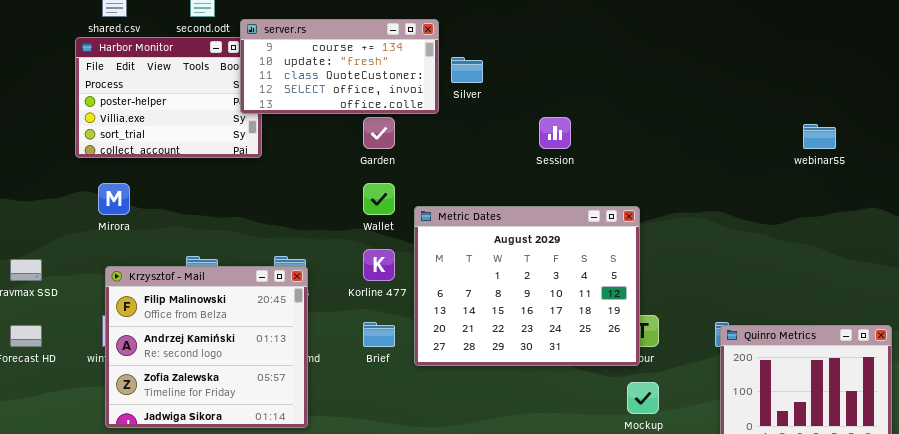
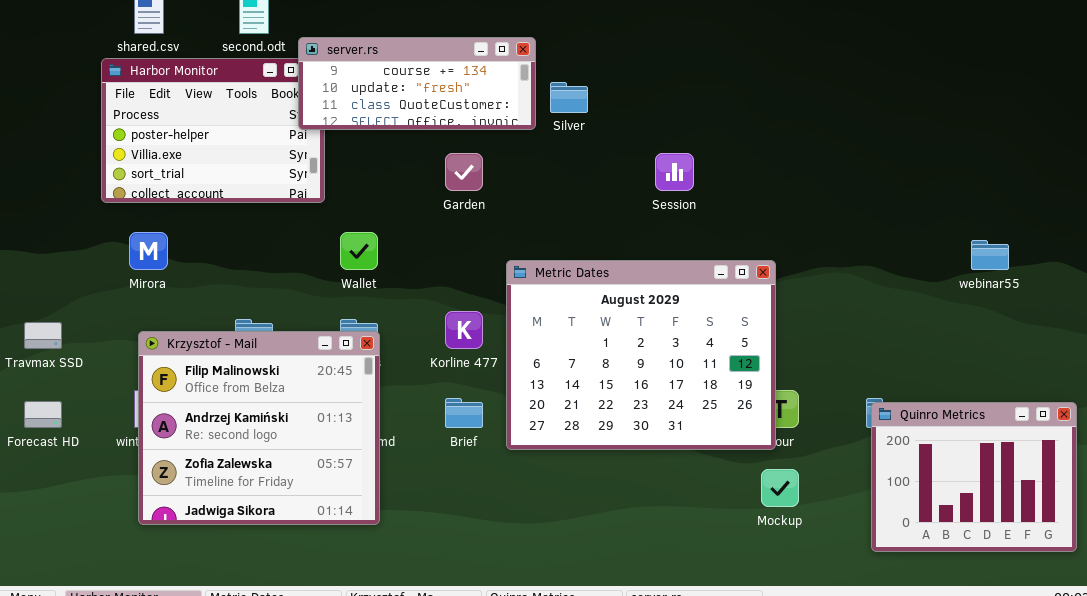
server.rs: [240,19,439,114] -> [298,37,536,130], resized
webinar55: [803,124,836,149] -> [971,240,1009,270], moved
Wallet: [363,183,395,215] -> [340,232,378,270], moved

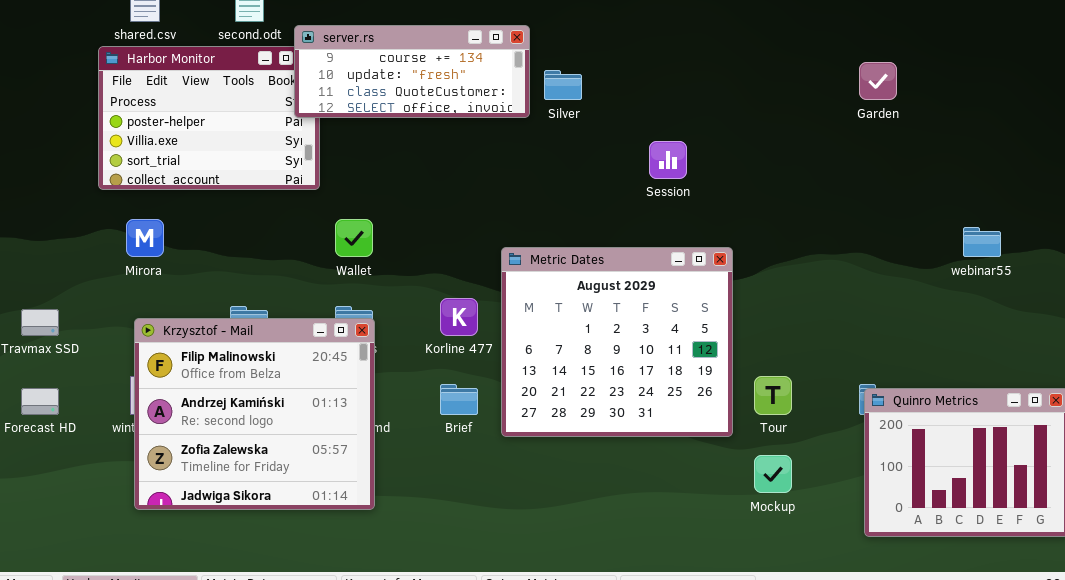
Garden: [445,153,483,191] -> [859,62,897,100], moved
Metric Dates: [506,260,776,450] -> [501,247,733,437], resized

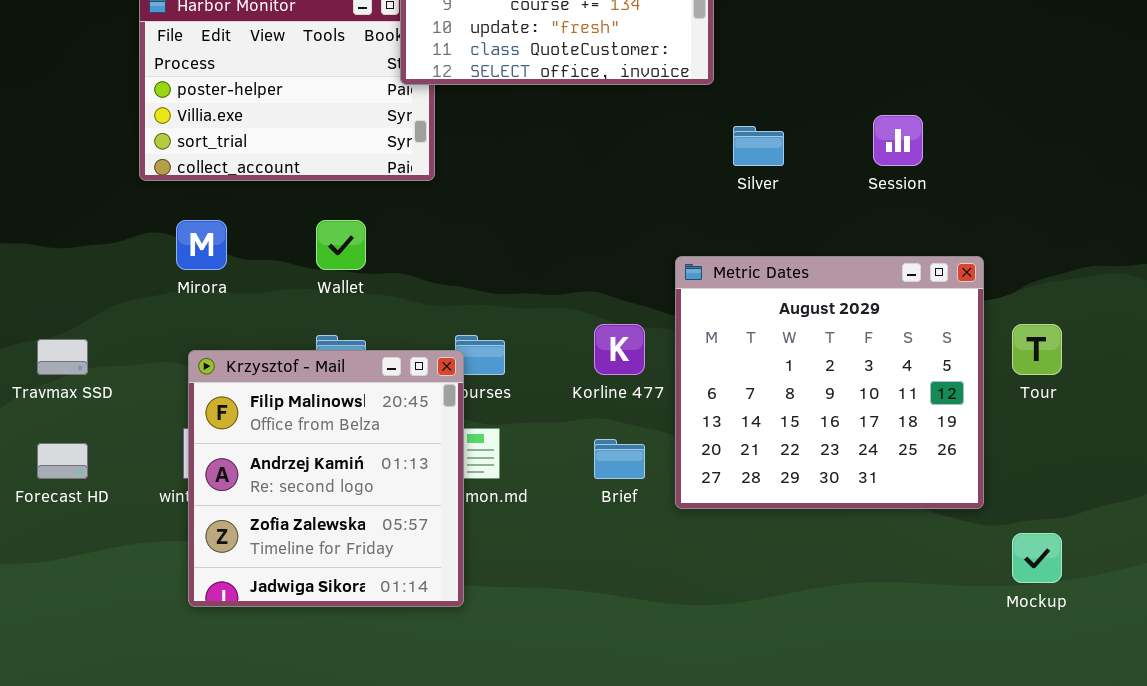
Silver: [544,70,582,100] -> [733,126,784,166], moved
Wallet: [335,219,373,257] -> [316,220,366,270], moved
Krzysztof - Mail: [134,318,375,510] -> [188,350,464,607], resized
Tour: [754,376,792,415] -> [1012,324,1062,375], moved

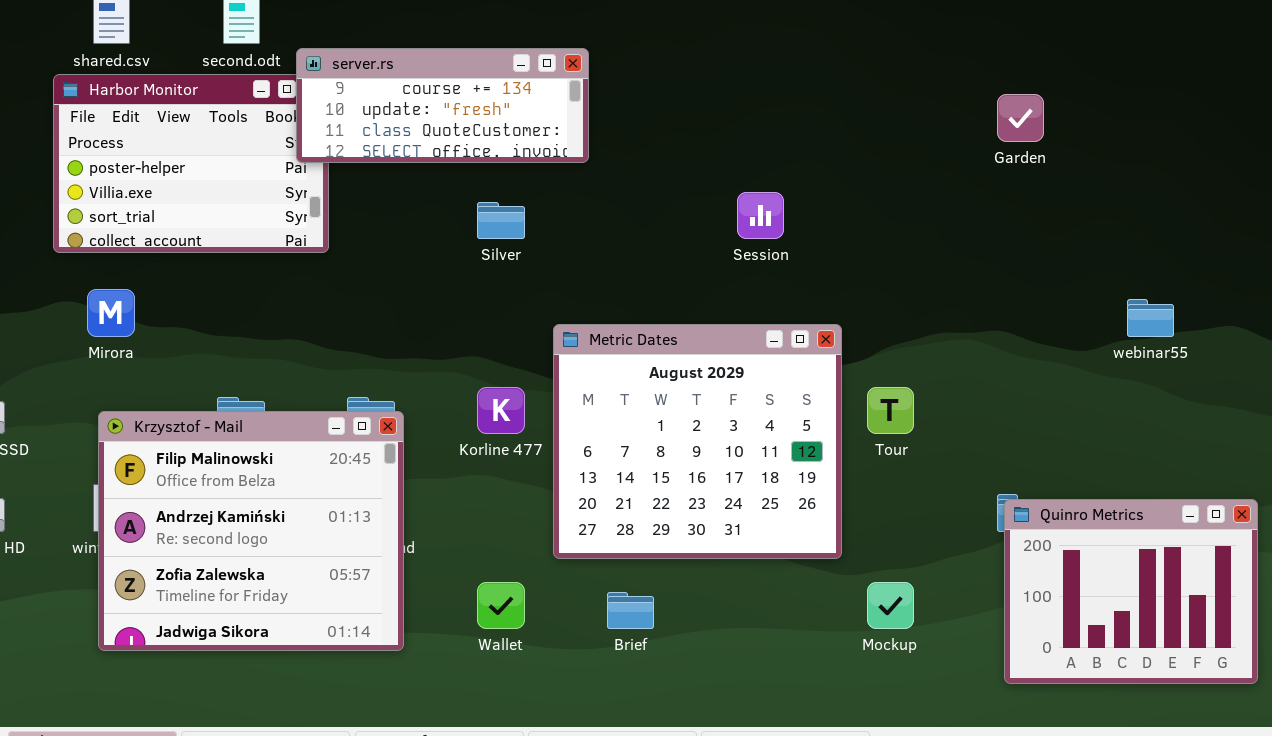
Silver: [733,126,784,166] -> [477,202,525,239], moved
Wallet: [316,220,366,270] -> [477,582,525,629], moved
Krzysztof - Mail: [188,350,464,607] -> [98,411,404,651], resized
Brief: [594,439,645,479] -> [607,592,654,629], moved

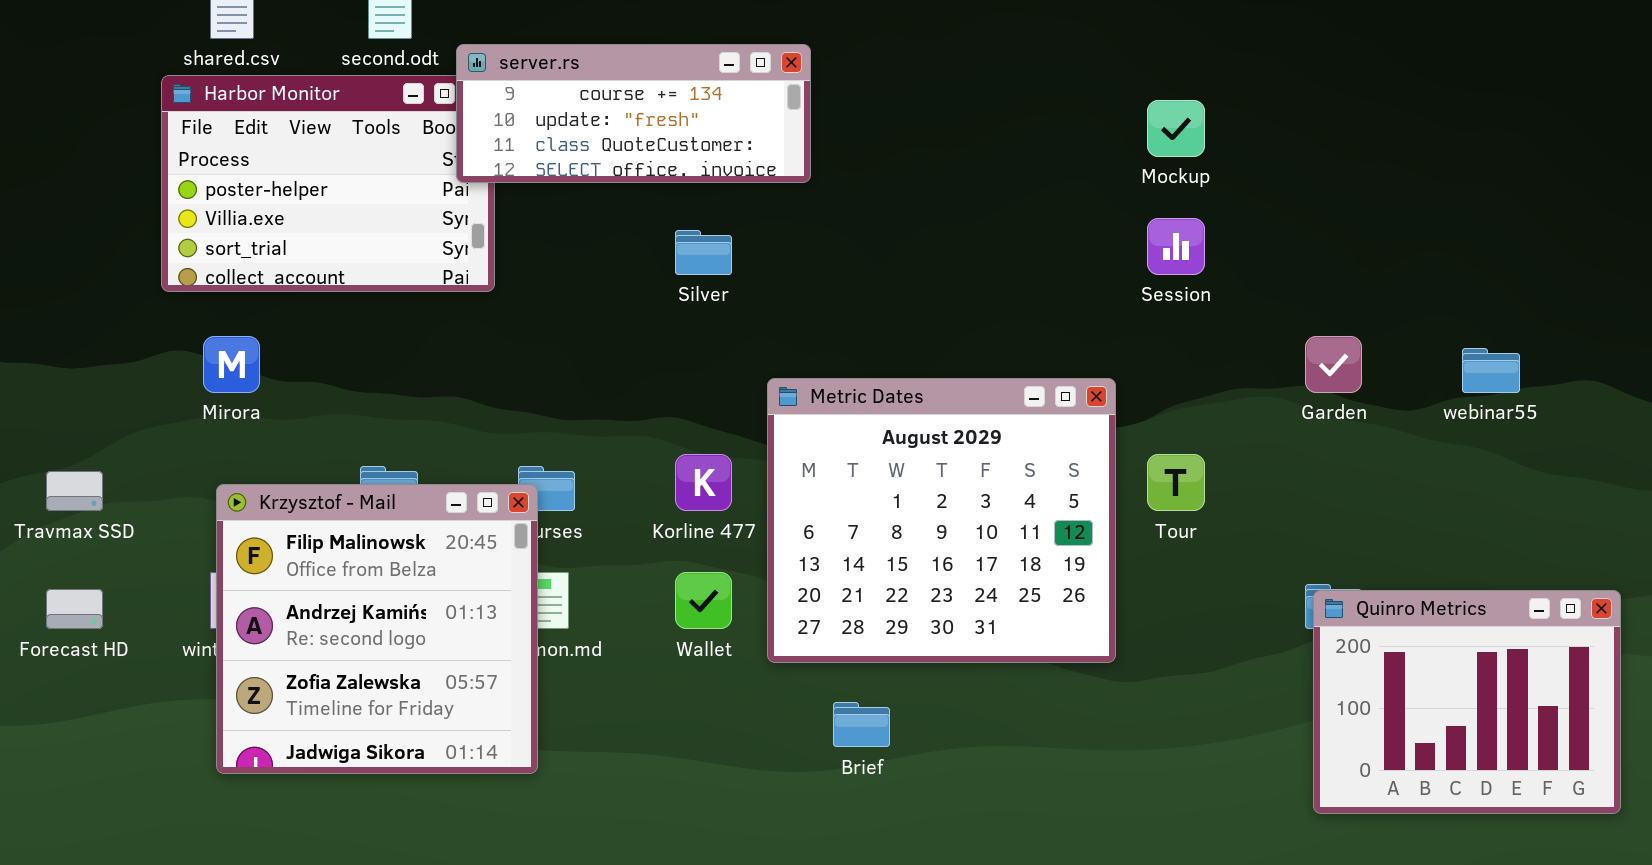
Garden: [997,94,1044,142] -> [1305,336,1362,393], moved
Session: [737,192,784,239] -> [1147,218,1205,275], moved
Krzysztof - Mail: [98,411,404,651] -> [216,484,538,774], resized
Wallet: [477,582,525,629] -> [675,572,732,629], moved
Mockup: [867,582,914,629] -> [1147,100,1205,157], moved

